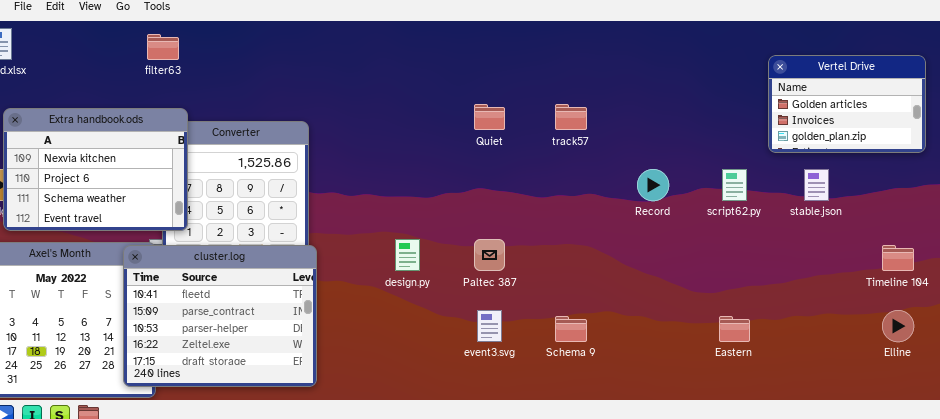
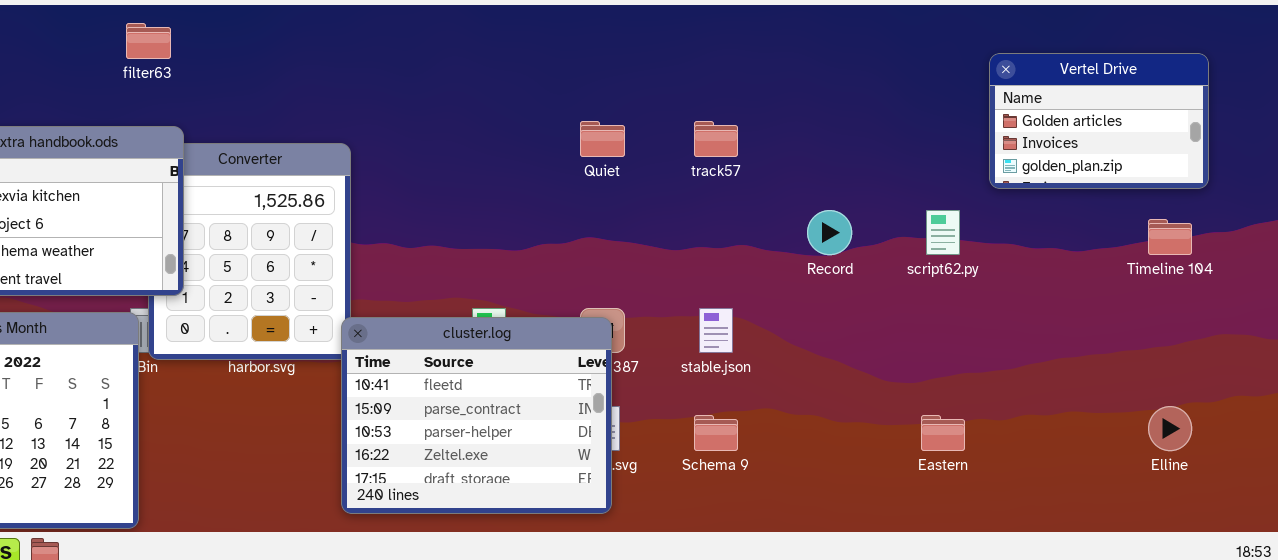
stable.json: [804,169,829,201] -> [699,308,733,353], moved
cluster.log: [123,245,317,387] -> [341,317,612,514], moved
Timeline 104: [882,245,914,271] -> [1148,219,1192,255], moved

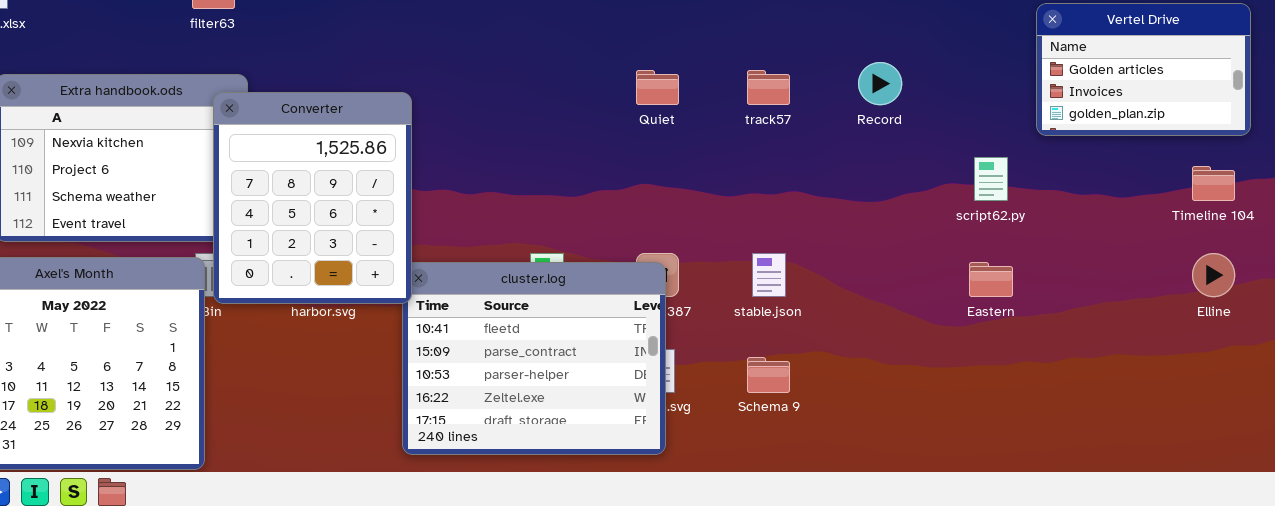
Converter: [148,143,351,360] -> [213,92,412,304], raised
Record: [807,210,852,255] -> [858,62,902,105], moved
Elline: [1148,406,1192,451] -> [1192,253,1235,297], moved
Eastern: [921,415,965,451] -> [969,262,1013,297], moved

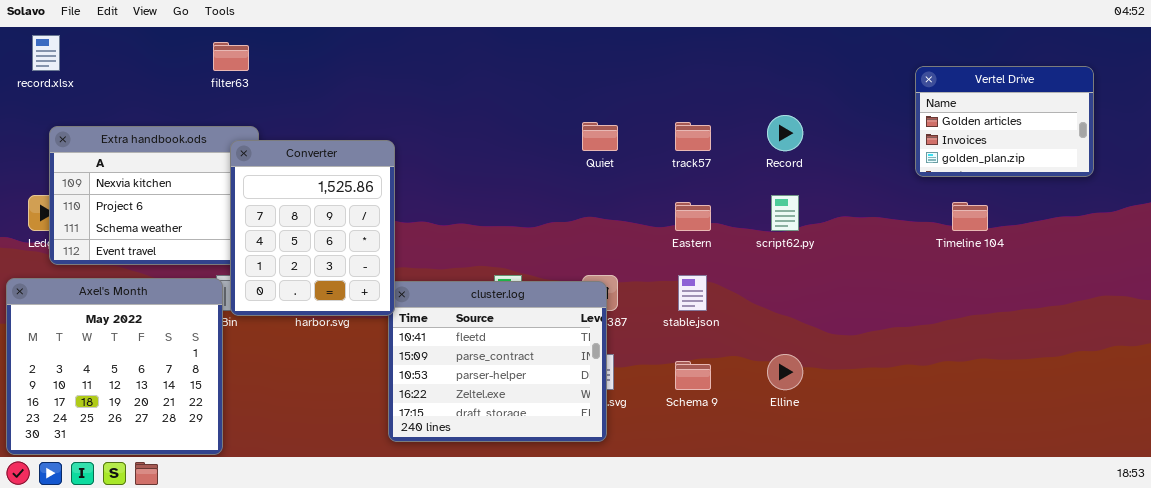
script62.py: [974,157,1008,201] -> [771,195,799,231], moved
Timeline 104: [1192,166,1235,201] -> [952,202,988,231], moved
Elline: [1192,253,1235,297] -> [767,354,803,390], moved
Eastern: [969,262,1013,297] -> [675,202,711,231], moved

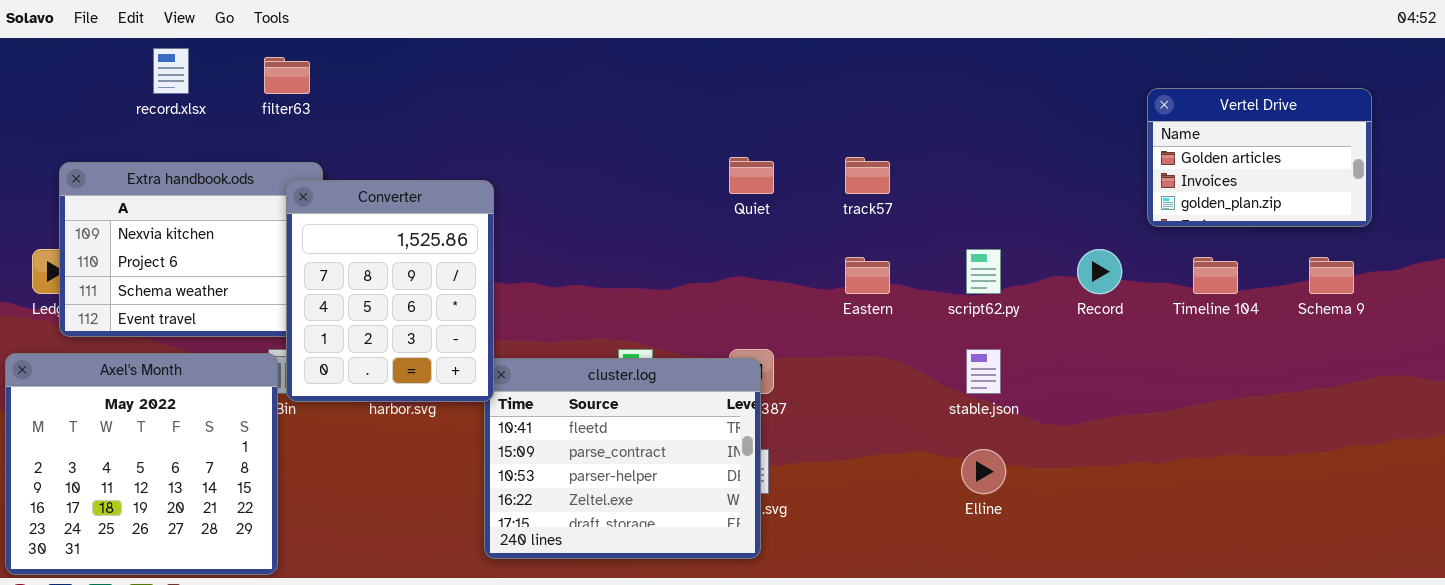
record.xlsx: [32,35,60,71] -> [153,48,189,94], moved
Record: [767,115,803,151] -> [1077,249,1122,294], moved
stable.json: [678,275,707,311] -> [966,349,1001,394], moved
Schema 9: [675,361,711,390] -> [1309,257,1354,294], moved

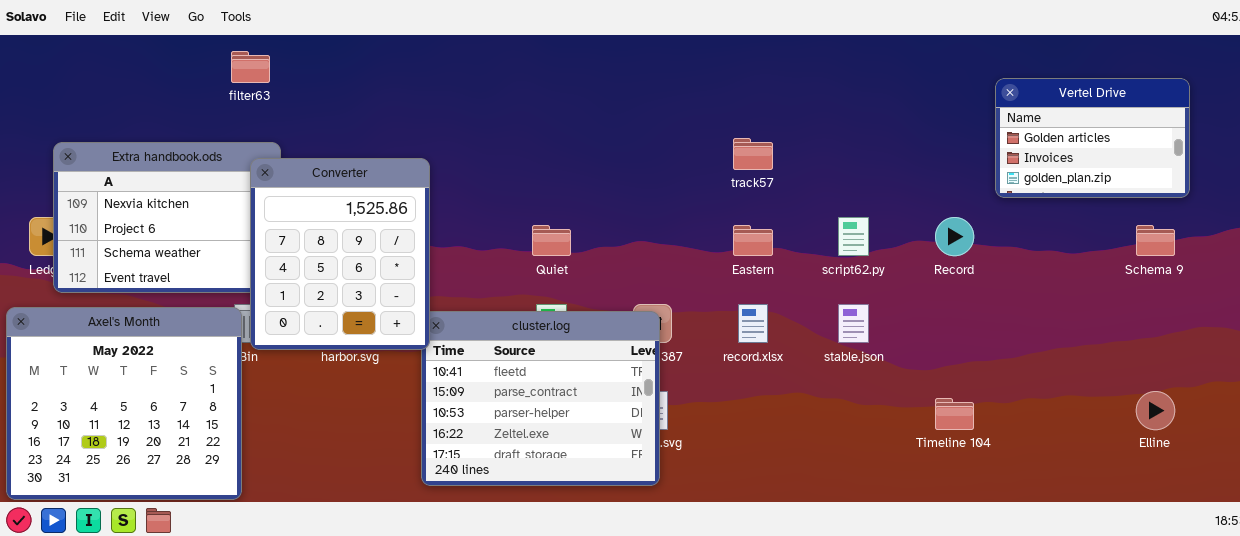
record.xlsx: [153,48,189,94] -> [738,304,768,343], moved
Quiet: [729,157,774,194] -> [532,225,571,256], moved
Timeline 104: [1193,257,1238,294] -> [935,398,974,430], moved
Elline: [961,449,1006,494] -> [1136,391,1175,430], moved

